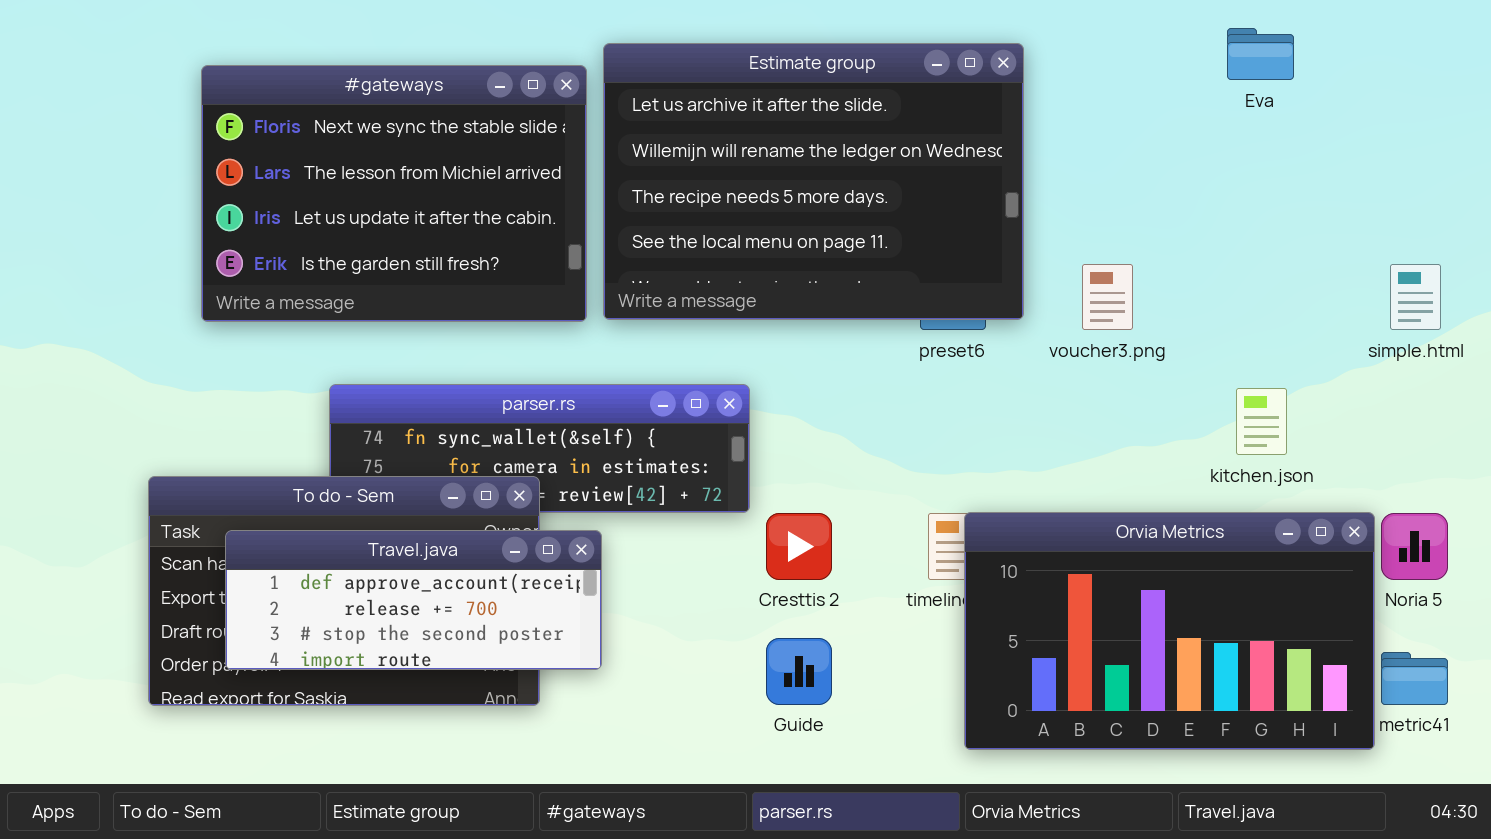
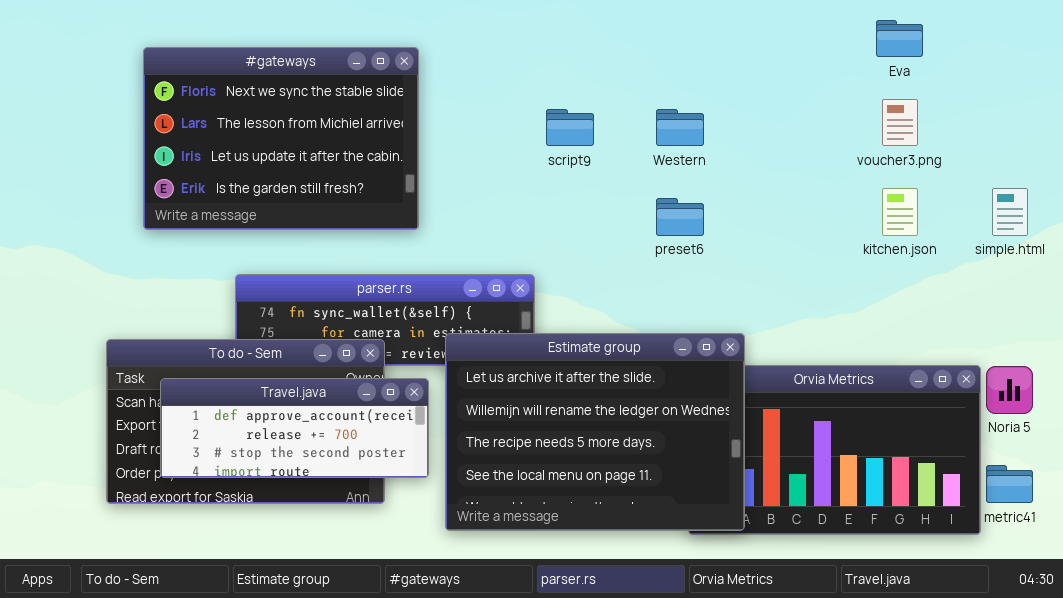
Estimate group: [603,43,1024,320] -> [445,333,745,531], moved
voucher3.png: [1082,264,1133,330] -> [882,99,918,146], moved
kitchen.json: [1236,388,1287,455] -> [882,188,918,236], moved

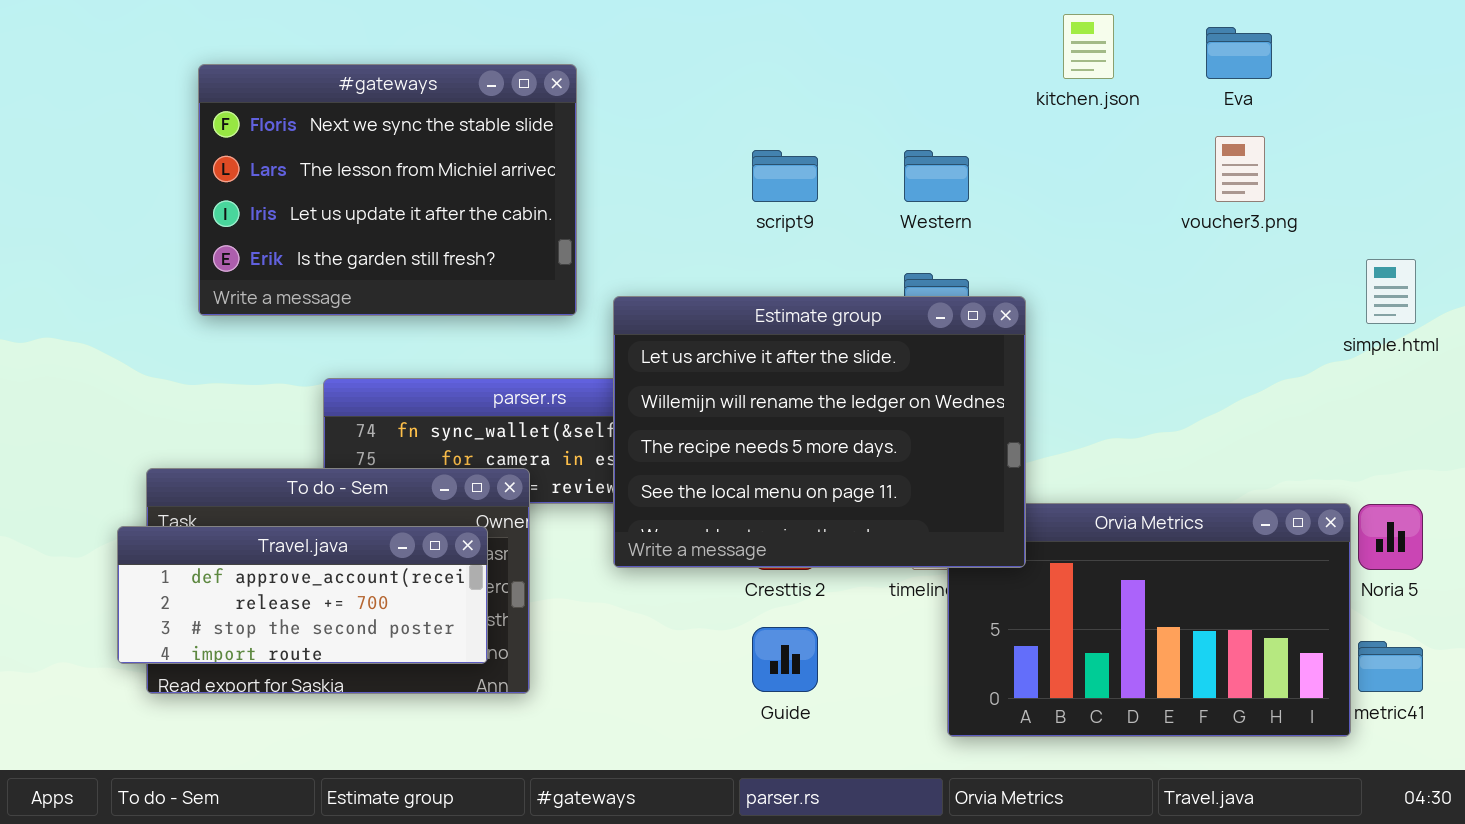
kitchen.json: [882,188,918,236] -> [1063,14,1114,79], moved
Estimate group: [445,333,745,531] -> [613,296,1026,568], moved
Travel.java: [160,378,429,478] -> [117,526,488,664], moved

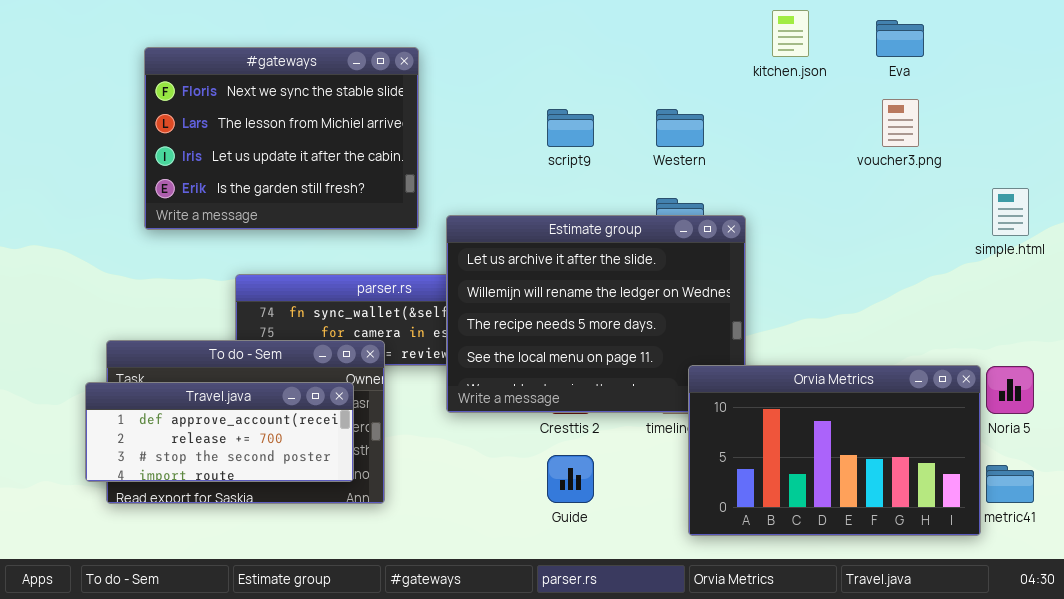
Orvia Metrics: [947,503,1351,737] -> [688,365,981,536], raised

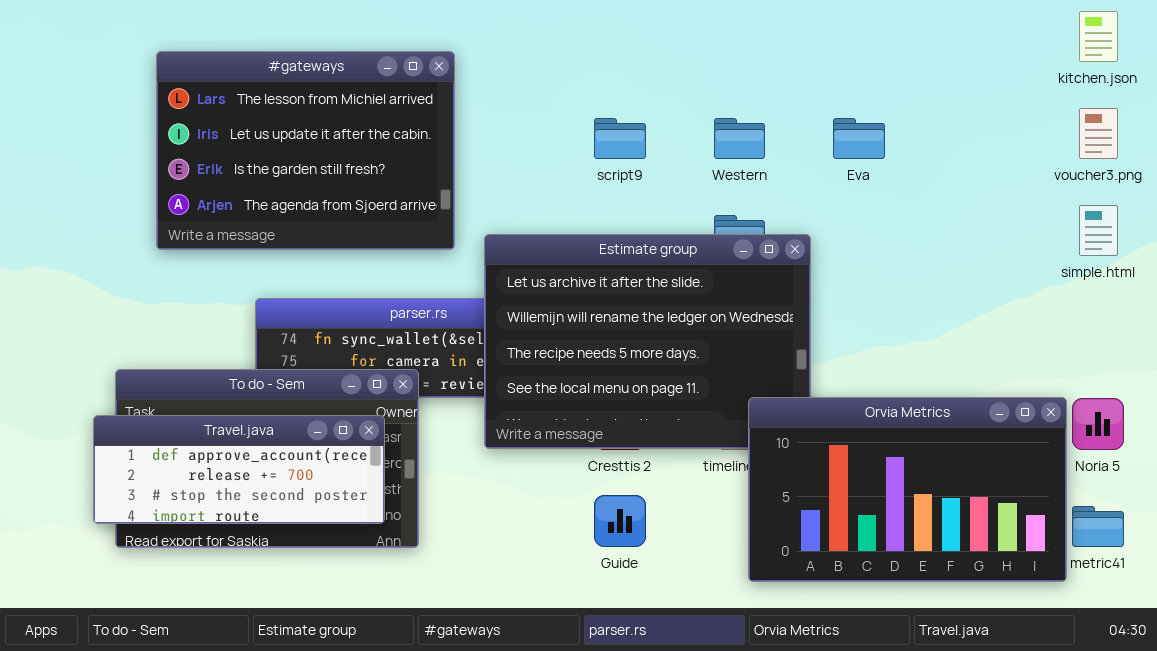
kitchen.json: [772,10,809,57] -> [1079,11,1118,62], moved
Eva: [876,20,924,57] -> [833,118,885,159], moved
#gateways: [144,47,419,230] -> [156,51,455,250], scrolled down 1 row
voucher3.png: [882,99,919,147] -> [1079,108,1118,159], moved

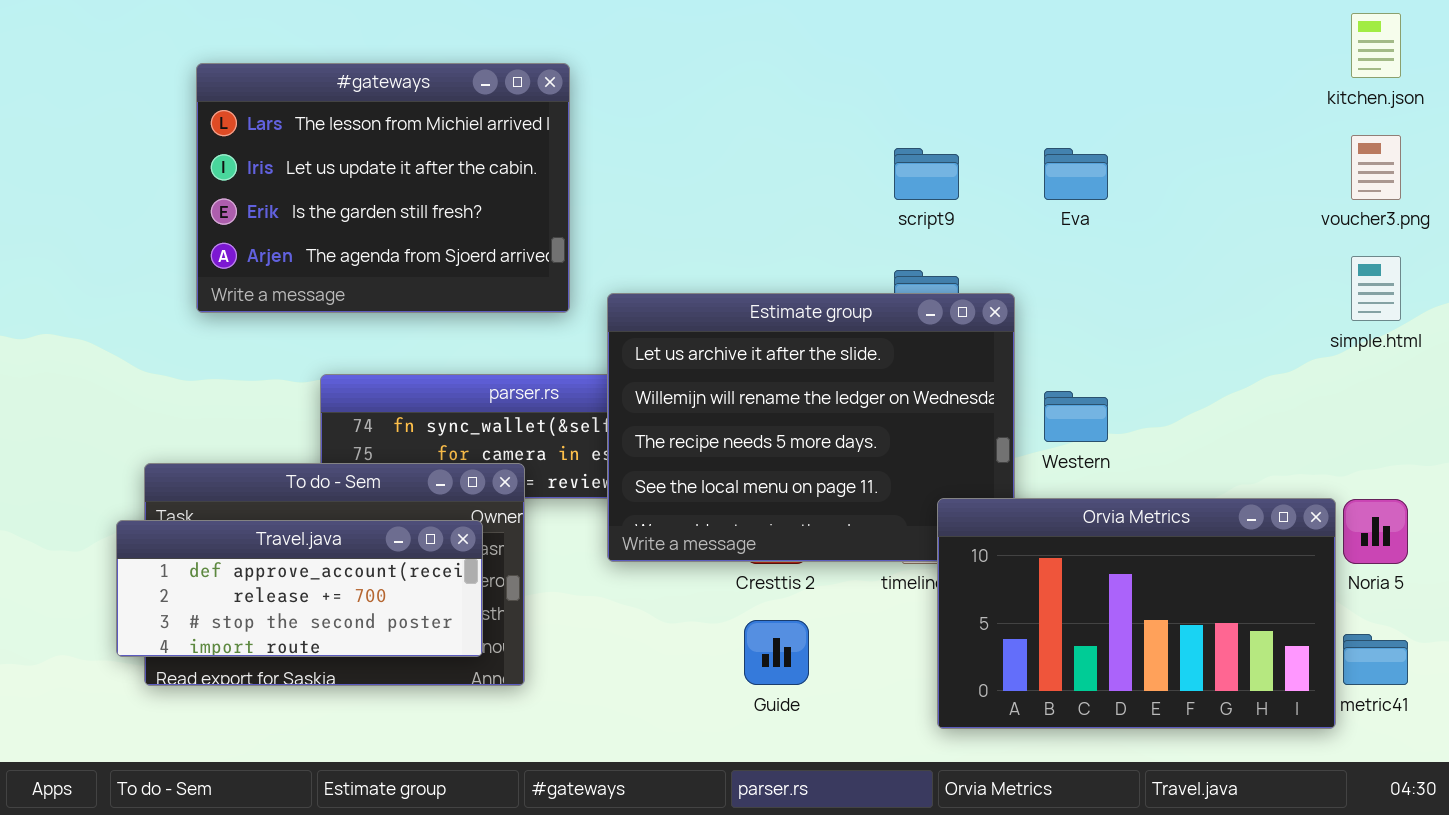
script9: [594,118,646,159] -> [894,148,959,200], moved
Western: [714,118,765,159] -> [1044,391,1108,442], moved

